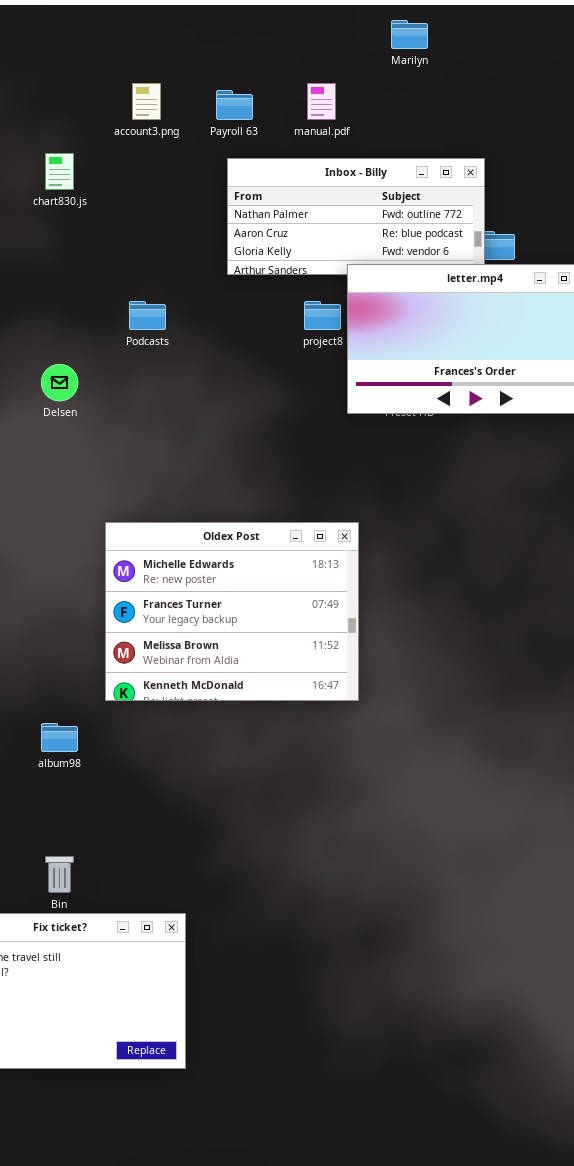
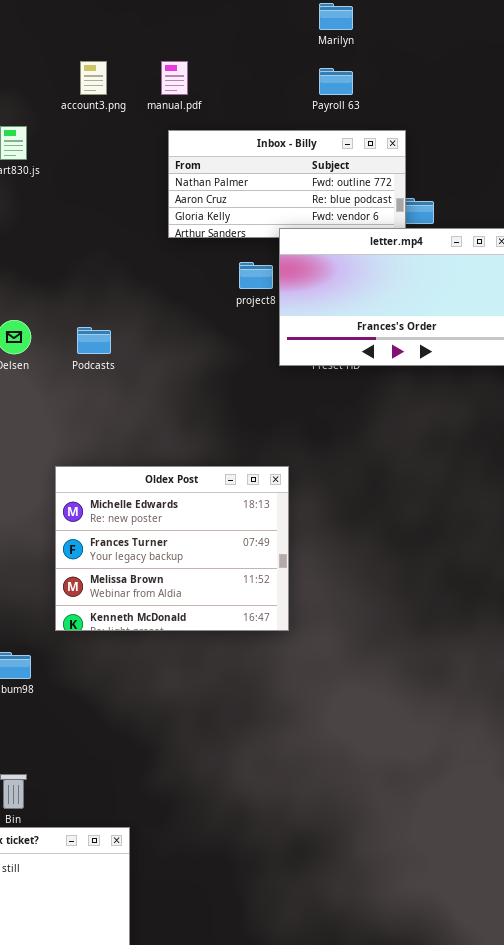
manual.pdf: [307,83,336,120] -> [161,61,188,95], moved
Payroll 63: [216,90,253,120] -> [319,68,353,95], moved
Podcasts: [129,301,166,330] -> [77,327,111,354], moved

